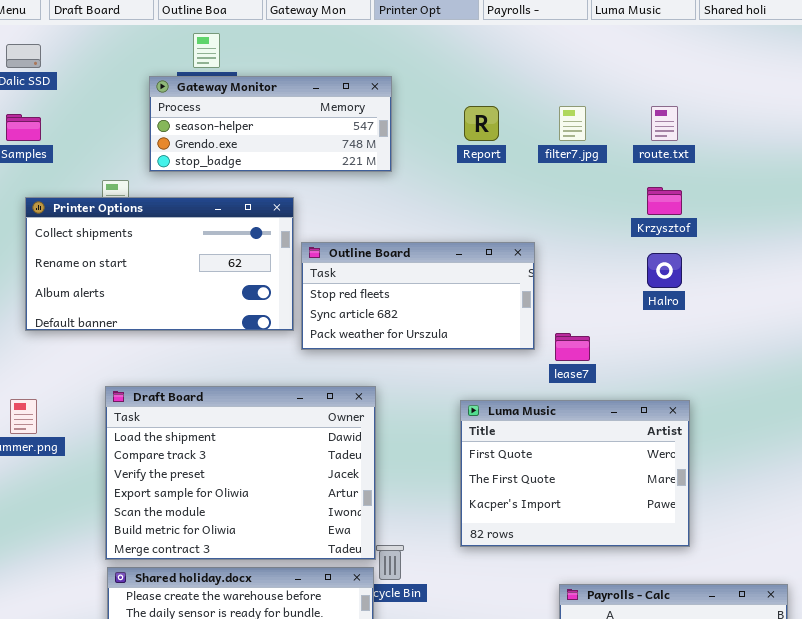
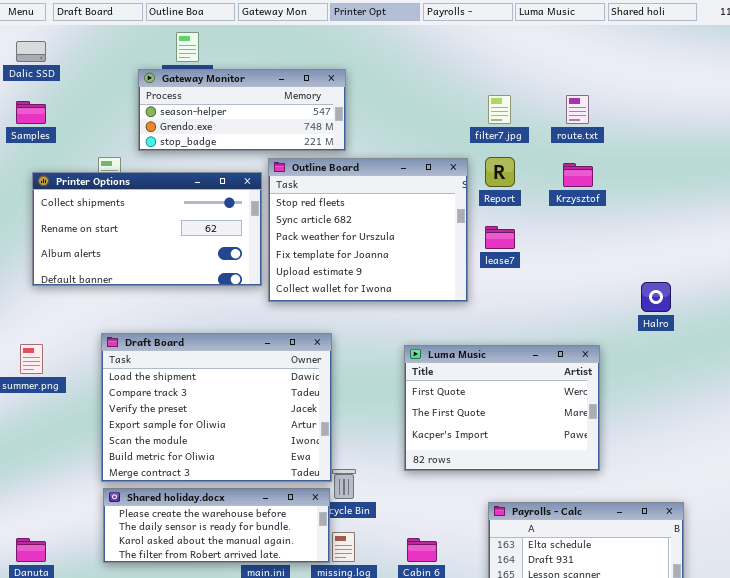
Report: [464,106,499,141] -> [485,157,515,187], moved
Outline Board: [301,242,535,350] -> [268,158,468,302], resized
Halro: [647,253,682,288] -> [641,282,671,312], moved
lease7: [555,333,590,361] -> [485,226,515,249], moved

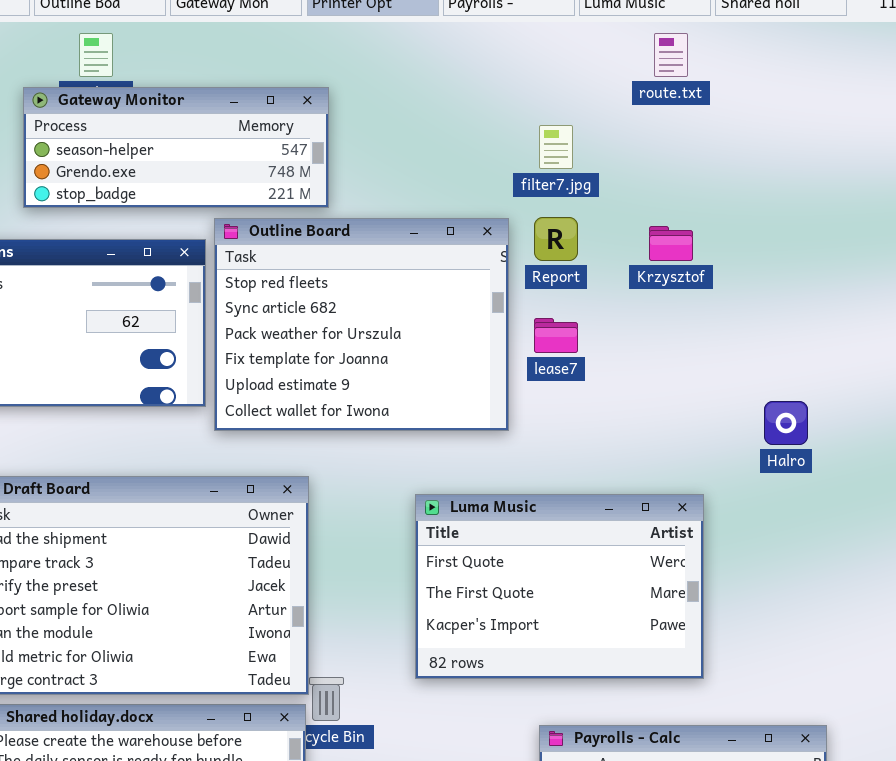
route.txt: [566,95,589,124] -> [654,33,688,77], moved

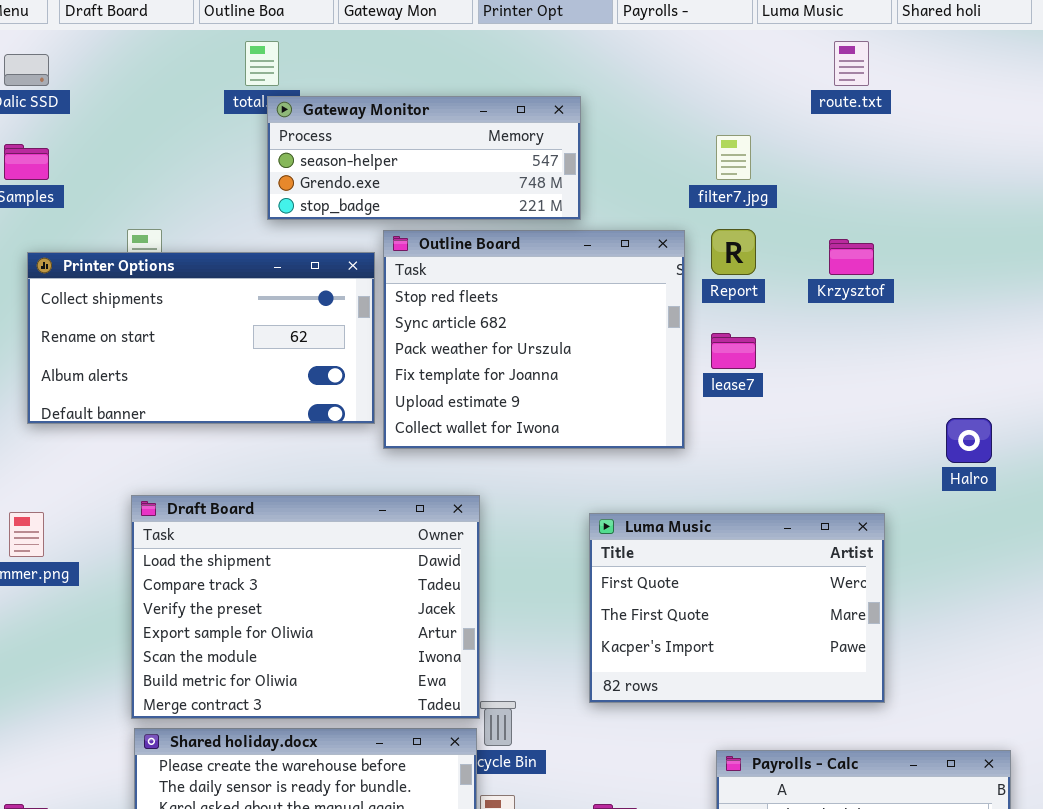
Gateway Monitor: [23,87,329,208] -> [267,96,581,220], moved

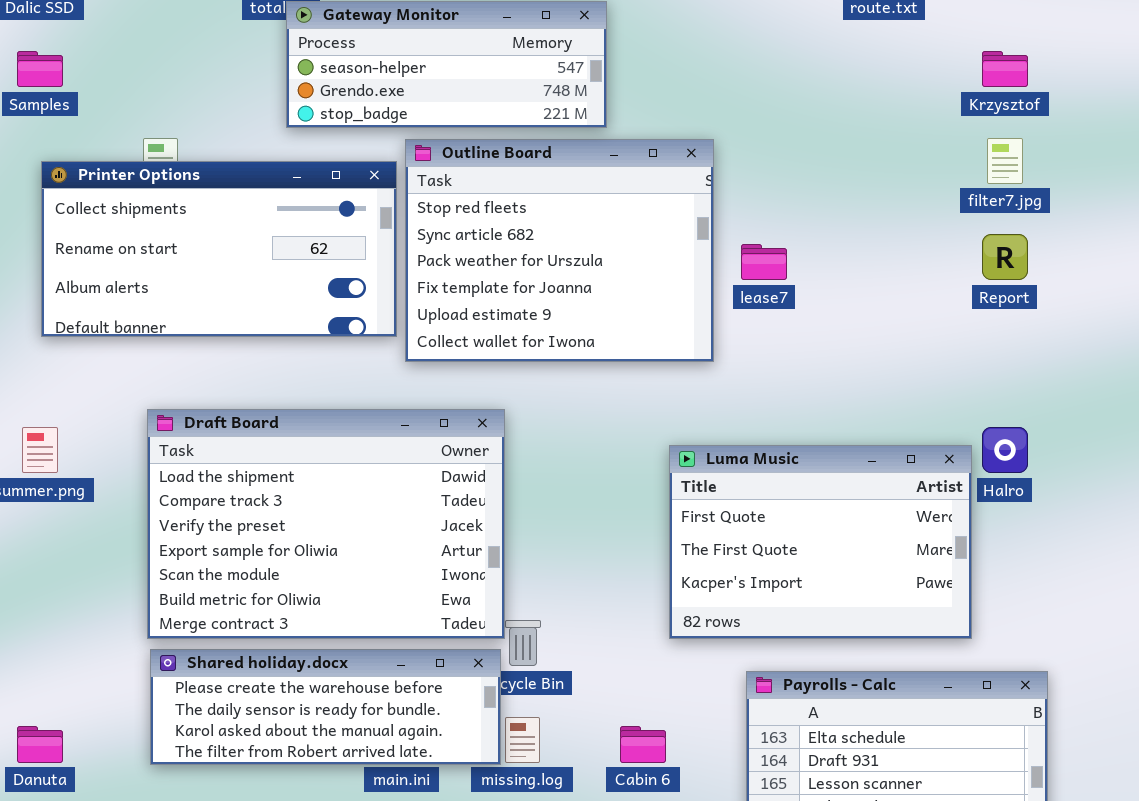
filter7.jpg: [716,135,751,180] -> [987,138,1023,184], moved
Report: [711,229,756,275] -> [982,234,1028,280], moved
Krzysztof: [829,239,874,275] -> [982,51,1028,87], moved
Halro: [946,418,992,463] -> [982,427,1028,473], moved
Luma Music: [589,513,885,703] -> [669,445,972,639], moved

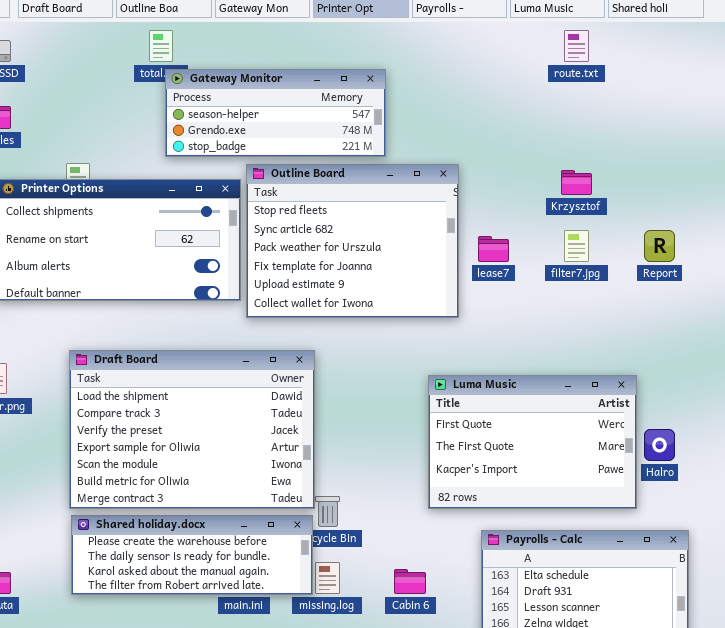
Krzysztof: [982,51,1028,87] -> [561,170,592,195], moved
filter7.jpg: [987,138,1023,184] -> [564,230,589,262], moved
Halro: [982,427,1028,473] -> [644,429,675,461], moved

